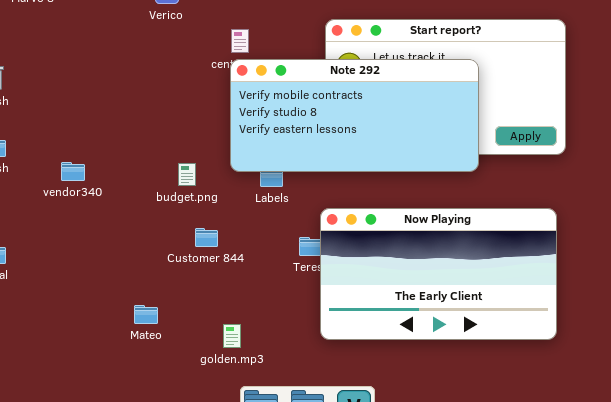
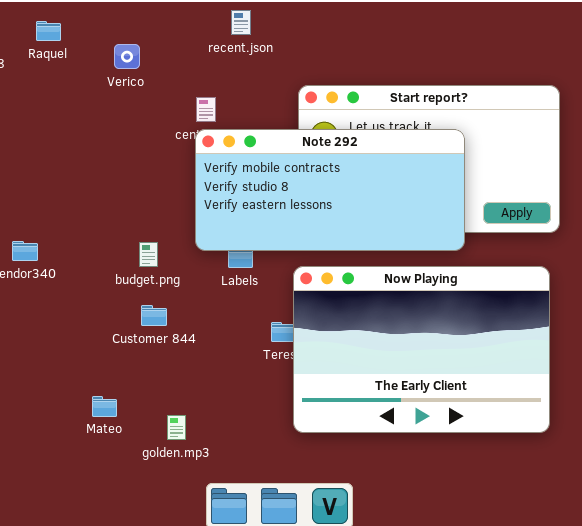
Now Playing: [320,208,557,340] -> [293,266,550,433], resized
Customer 844: [195,228,218,247] -> [141,305,167,326], moved
golden.mp3: [223,324,241,348] -> [167,415,186,440], moved

